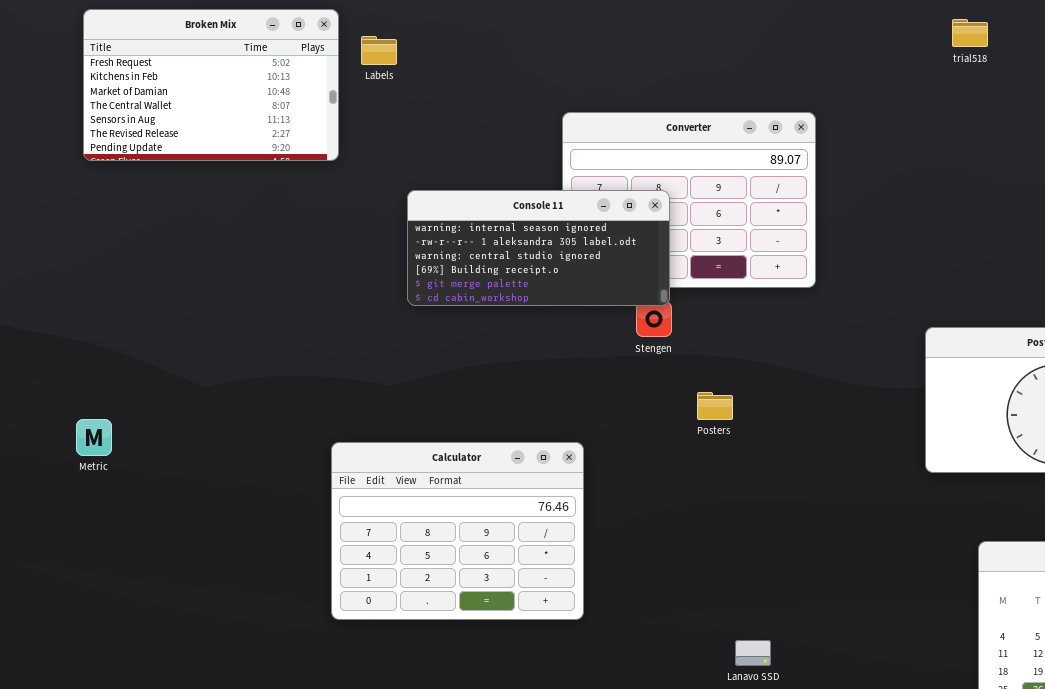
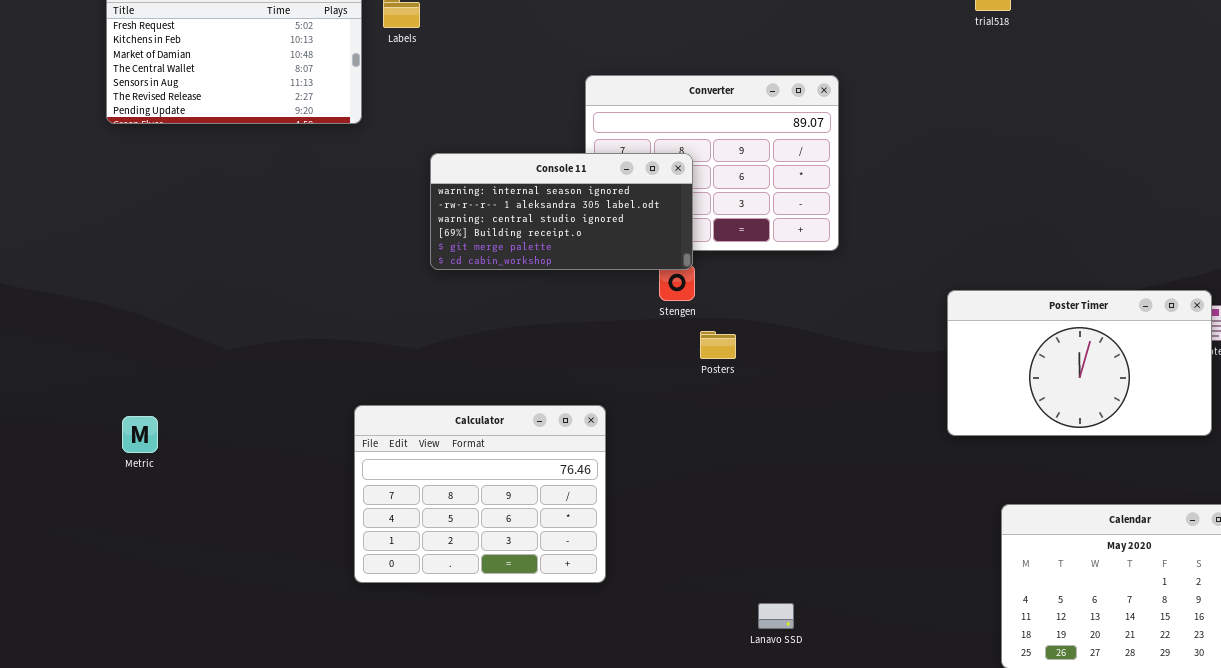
Posters: [697,392,733,420] -> [700,331,736,359], moved
Metric: [76,419,112,456] -> [122,416,158,453], moved

